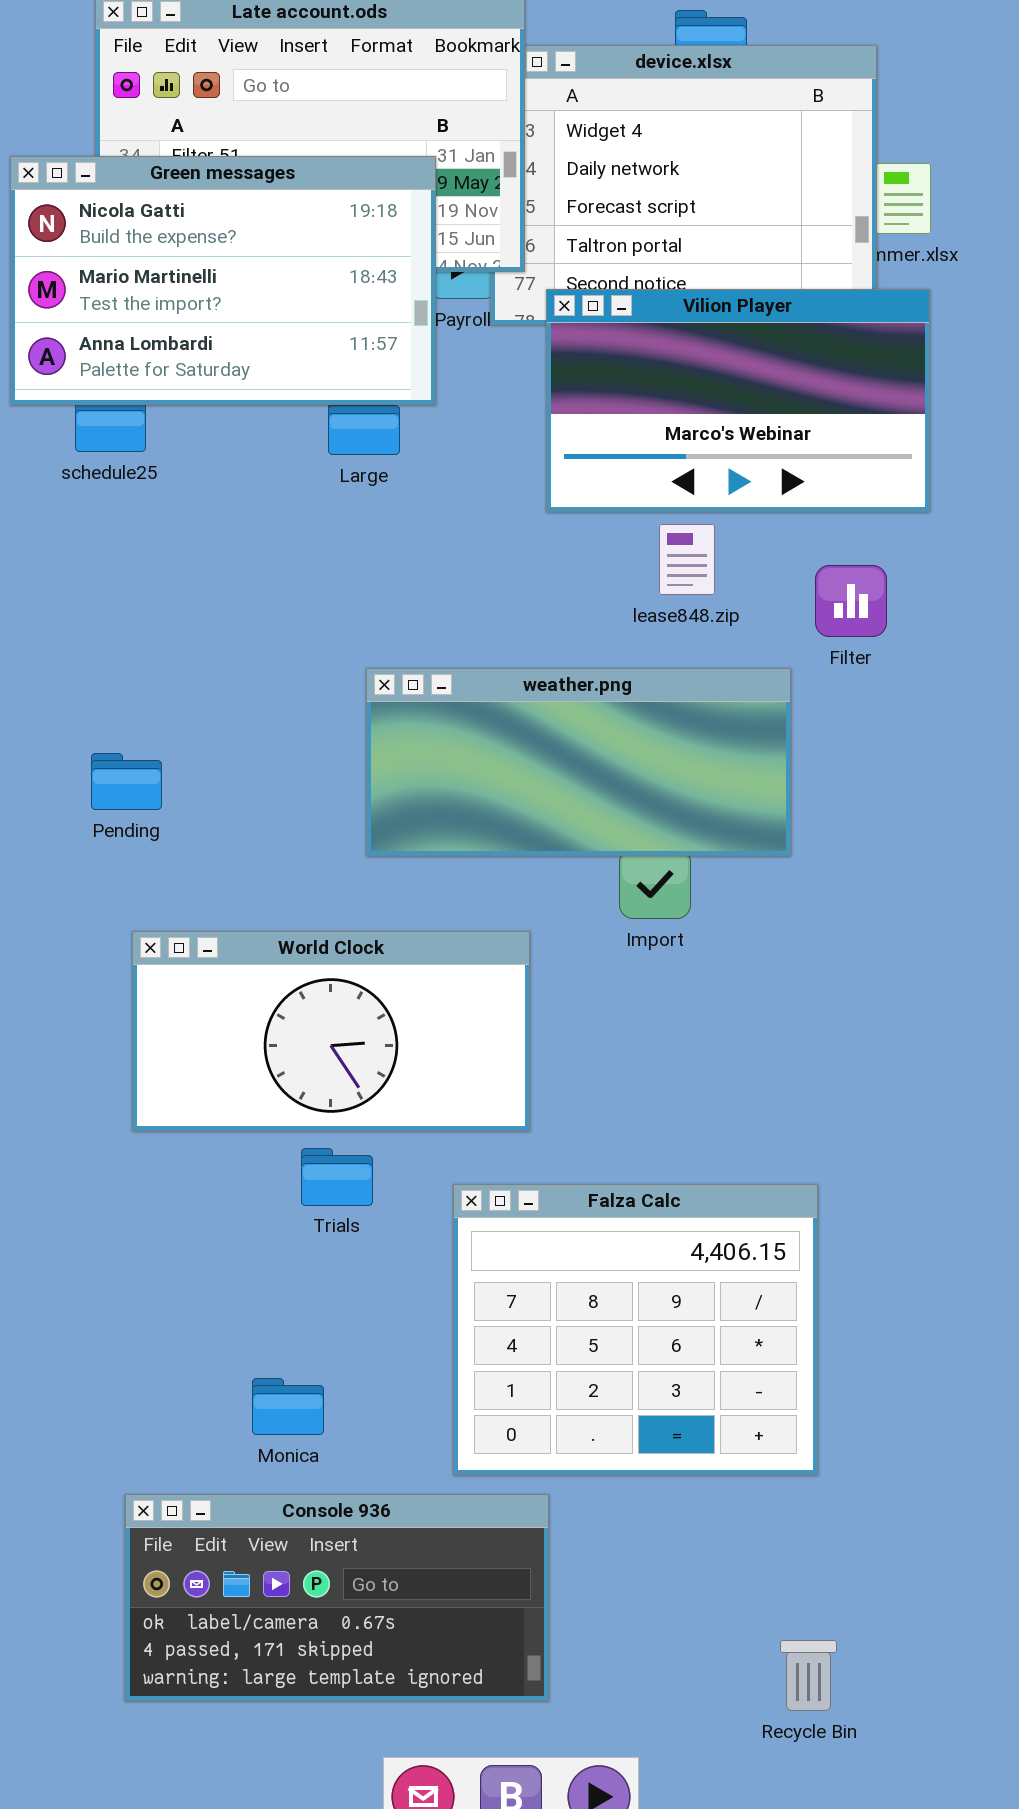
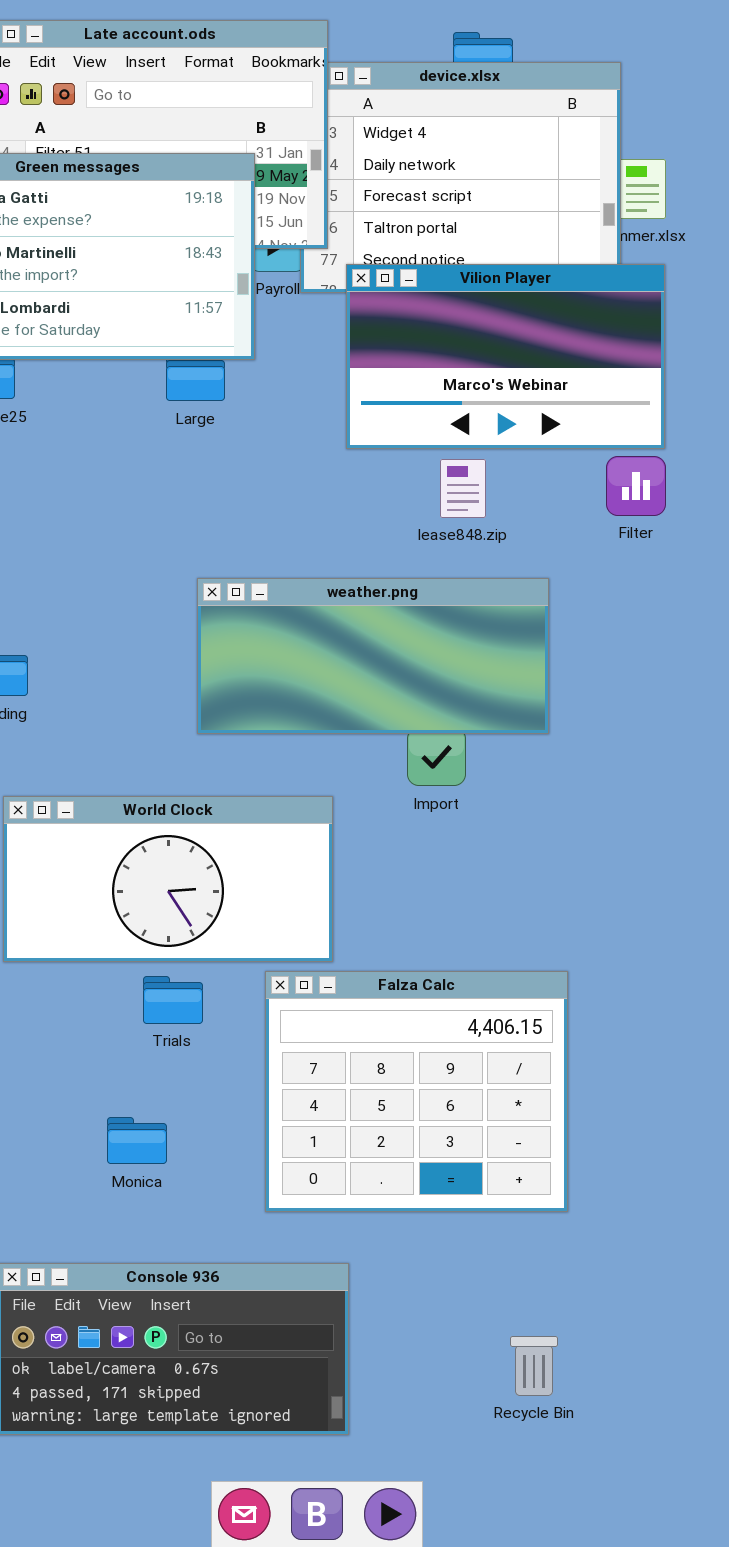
Filter: [815,565,887,637] -> [606,456,666,516], moved
Falza Calc: [453,1184,818,1475] -> [265,971,568,1212], moved
Monica: [252,1378,324,1435] -> [107,1117,167,1164], moved
Recycle Bin: [780,1640,837,1711] -> [510,1336,558,1396], moved

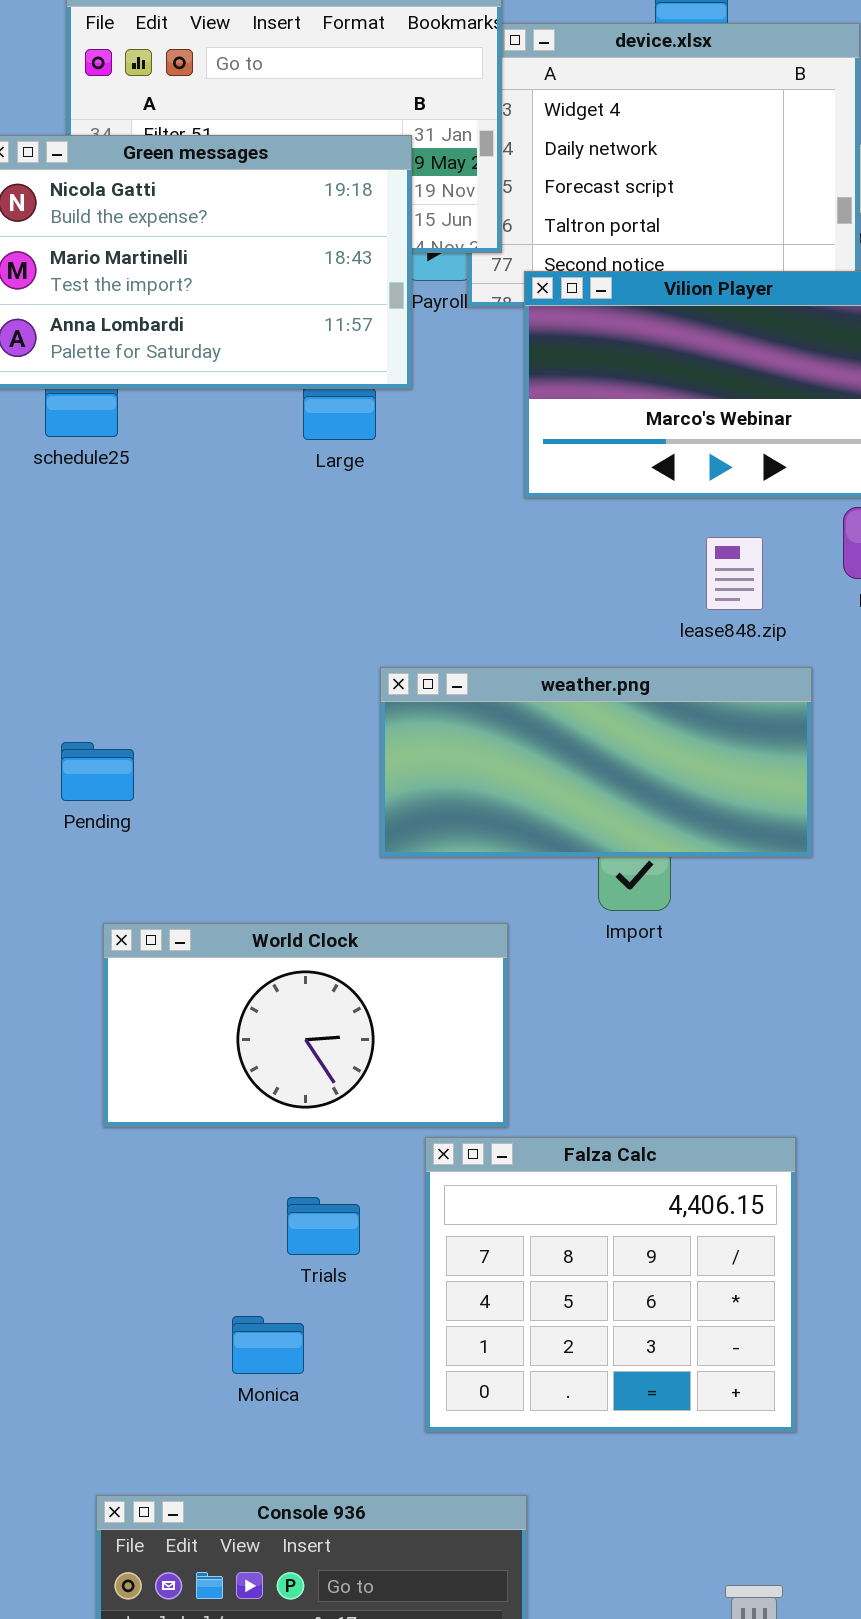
lease848.zip: [440,459,486,518] -> [706,537,763,610], moved
weather.png: [197,578,549,734] -> [380,667,812,857], moved
Trials: [143,976,203,1024] -> [287,1197,360,1255], moved

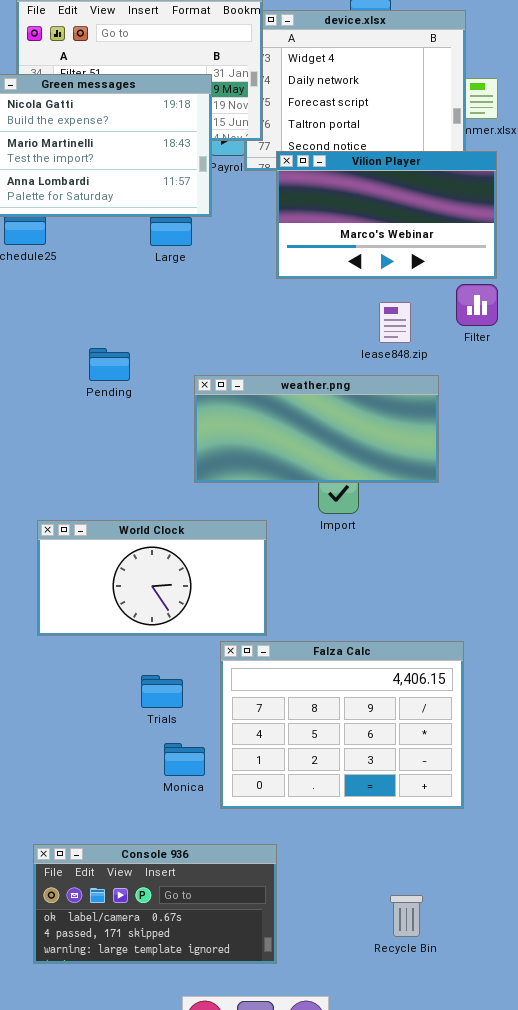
Pending: [61,742,134,801] -> [89,348,130,381], moved
Falza Calc: [425,1137,796,1432] -> [220,641,464,809], resized
Monica: [232,1316,304,1374] -> [164,743,205,776], moved

